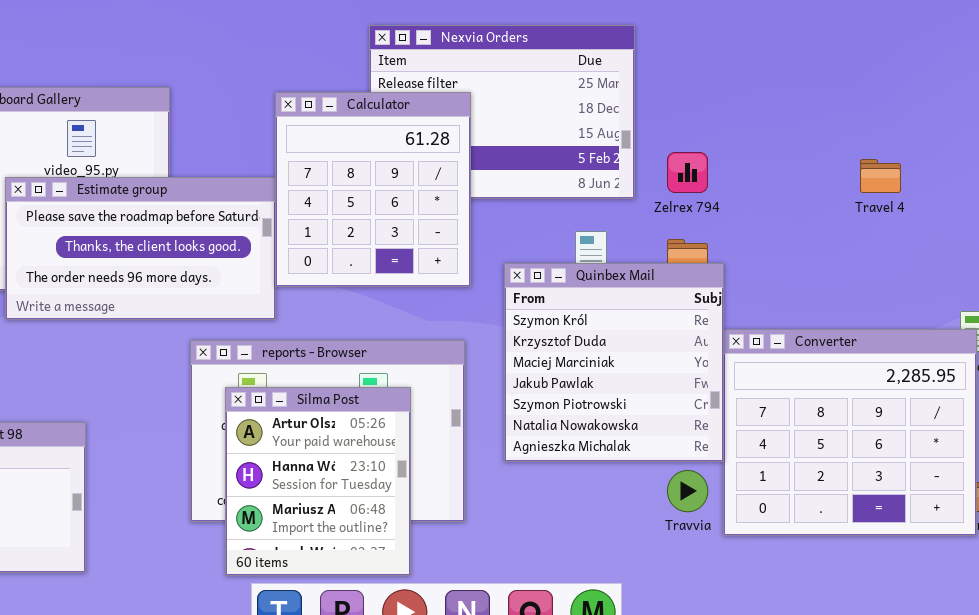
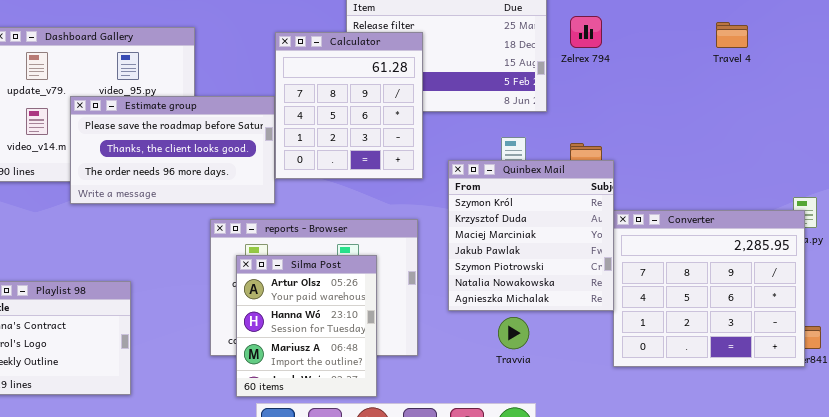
Zelrex 794: [667,152,708,193] -> [570,16,602,48], moved
Travel 4: [860,159,901,193] -> [716,22,748,48], moved
Travvia: [667,470,708,512] -> [498,317,529,349], moved

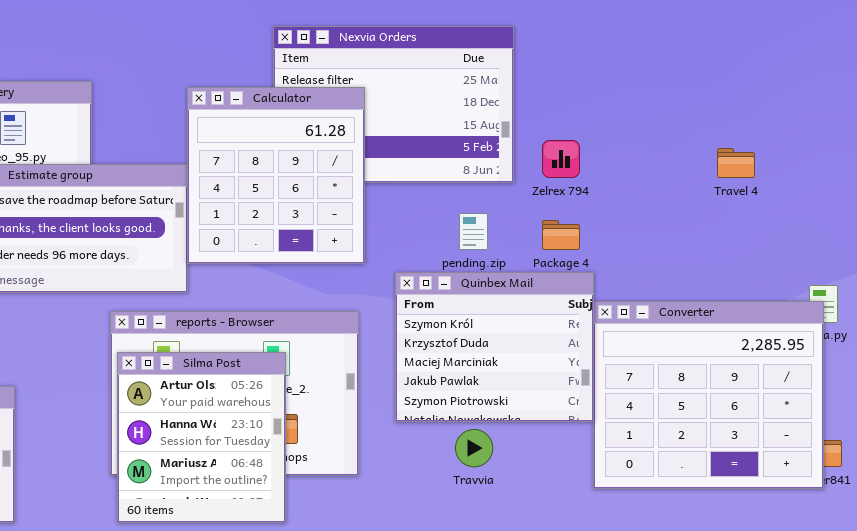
Zelrex 794: [570,16,602,48] -> [542,140,580,178], moved
Travel 4: [716,22,748,48] -> [717,148,755,178], moved
Quinbex Mail: [448,160,614,311] -> [395,272,594,422], resized
Silma Post: [236,255,377,397] -> [117,352,286,523], moved

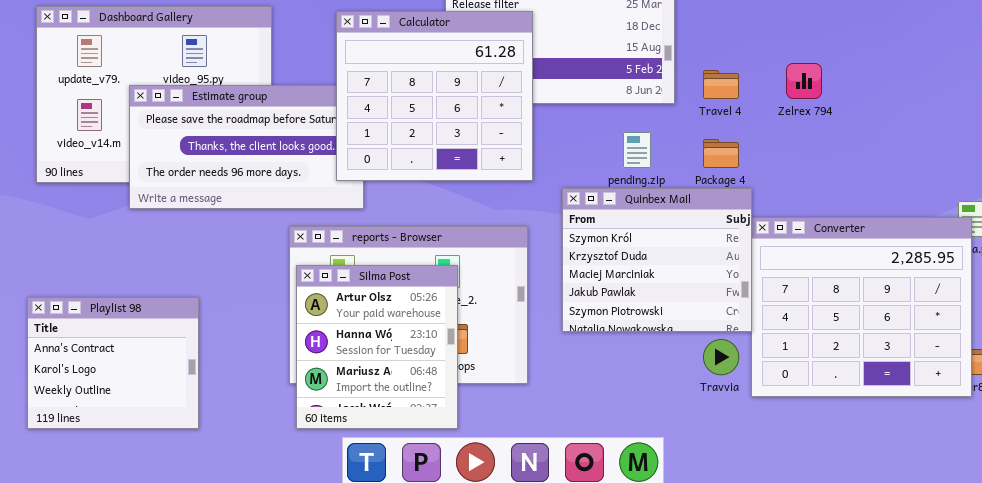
Calculator: [187,87,365,264] -> [336,11,533,181], resized
Zelrex 794: [542,140,580,178] -> [786,63,822,99], moved
Travel 4: [717,148,755,178] -> [703,70,739,99], moved
Travvia: [455,429,493,467] -> [703,339,739,375], moved

